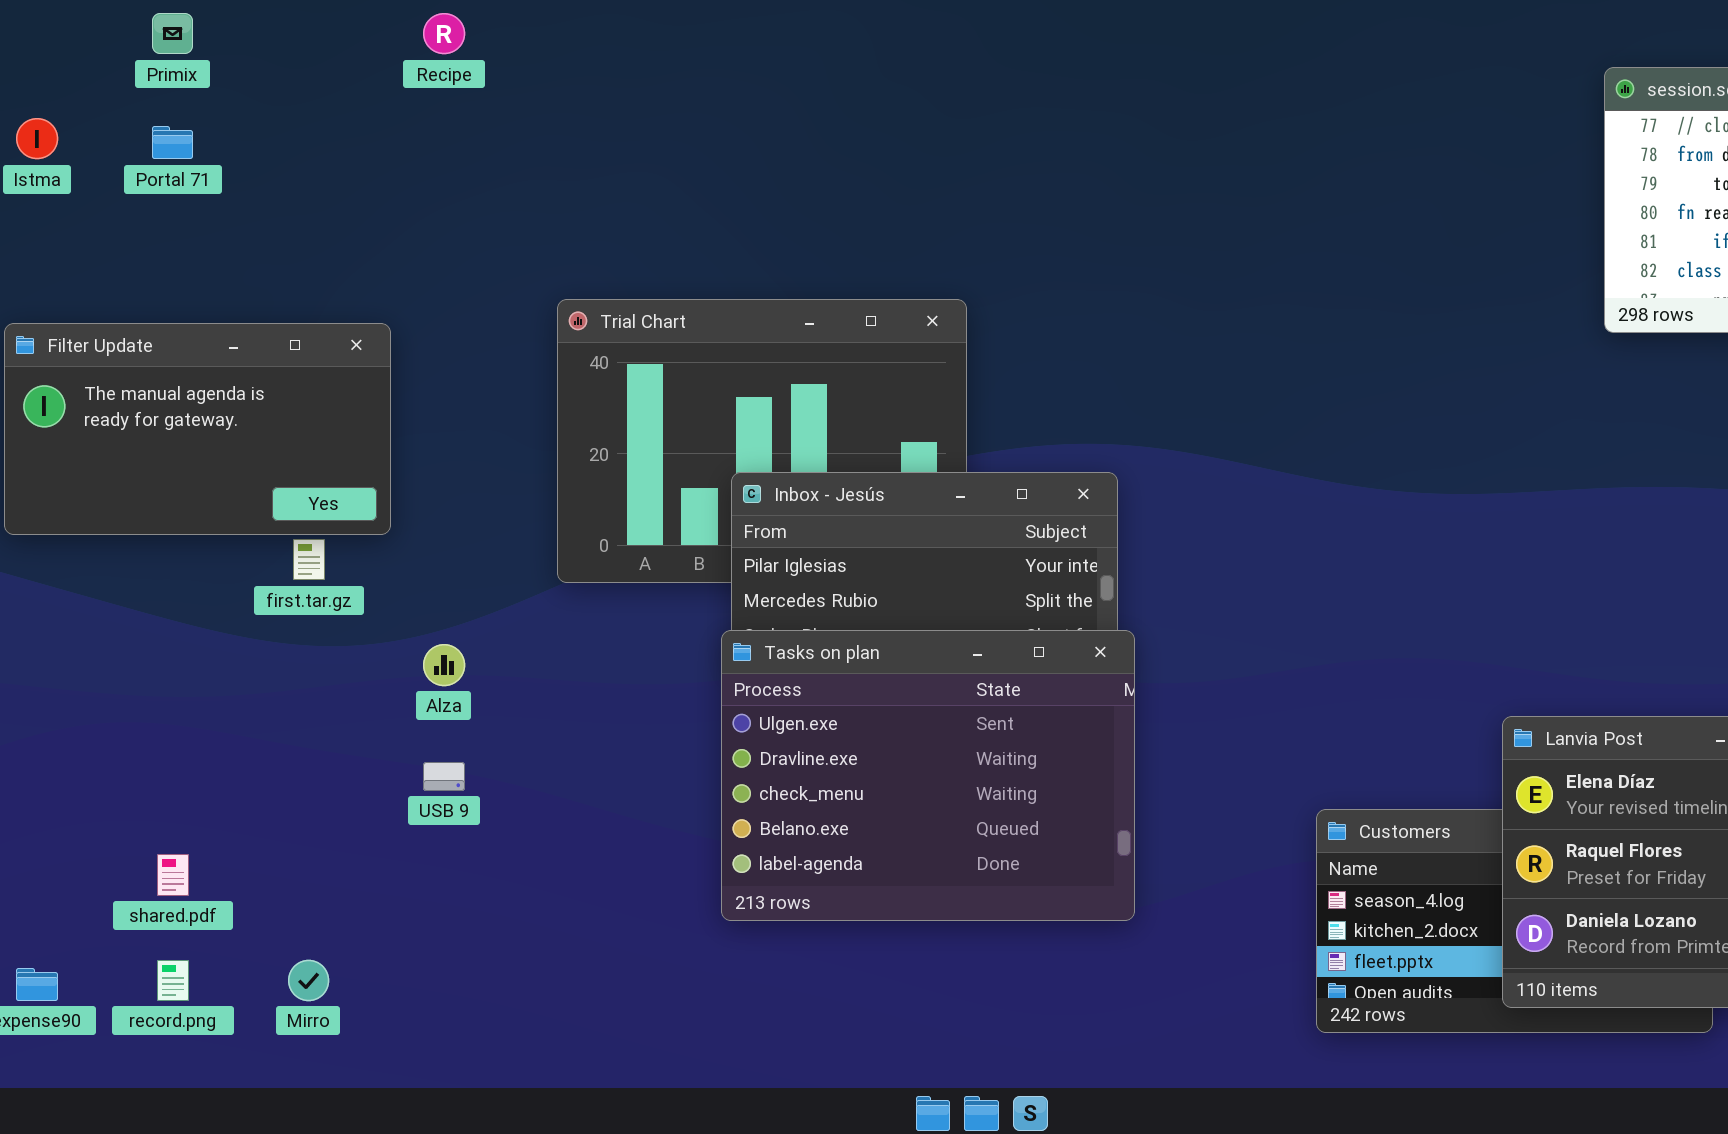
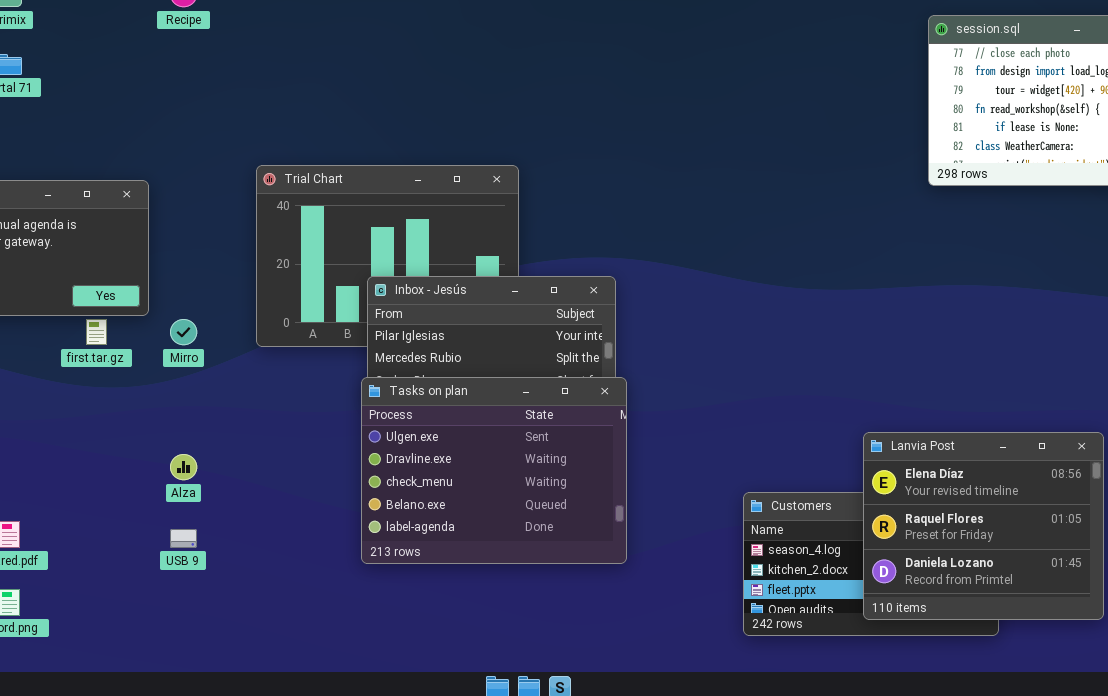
Alza: [423,644,465,686] -> [170,454,197,480], moved
USB 9: [423,762,465,791] -> [170,529,197,548], moved
Mirro: [288,960,329,1001] -> [170,319,197,345], moved

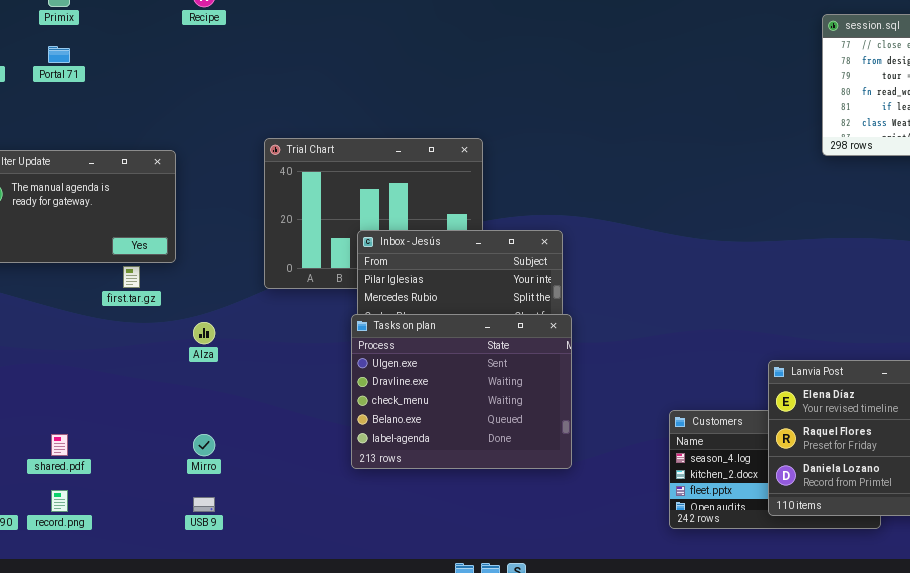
Mirro: [170,319,197,345] -> [193,434,215,456], moved
Alza: [170,454,197,480] -> [193,322,215,344], moved
USB 9: [170,529,197,548] -> [193,497,215,512], moved

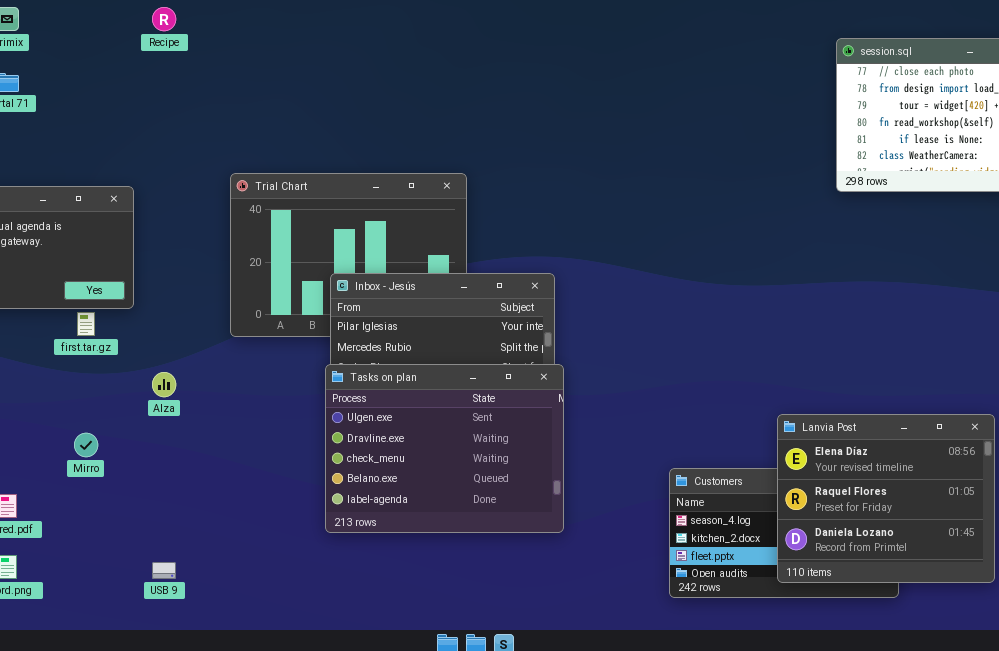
Mirro: [193,434,215,456] -> [74,433,98,457], moved

